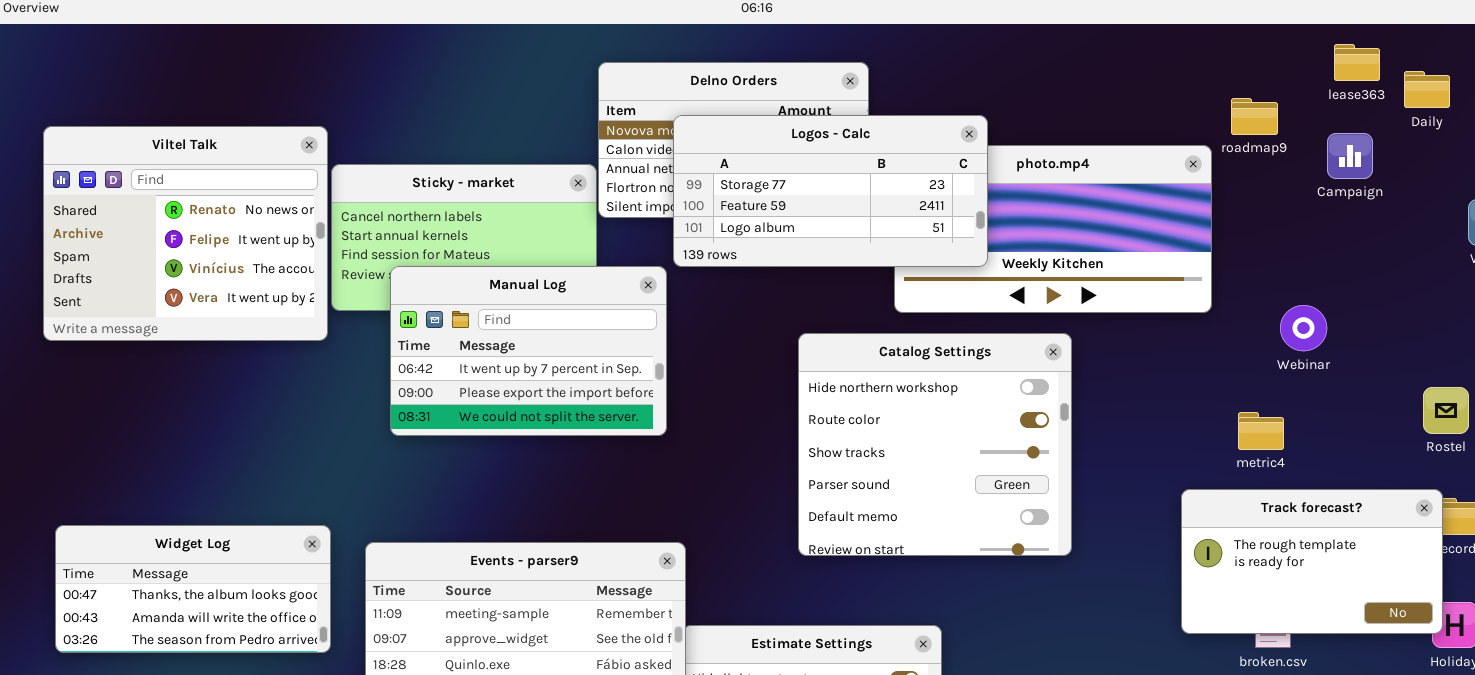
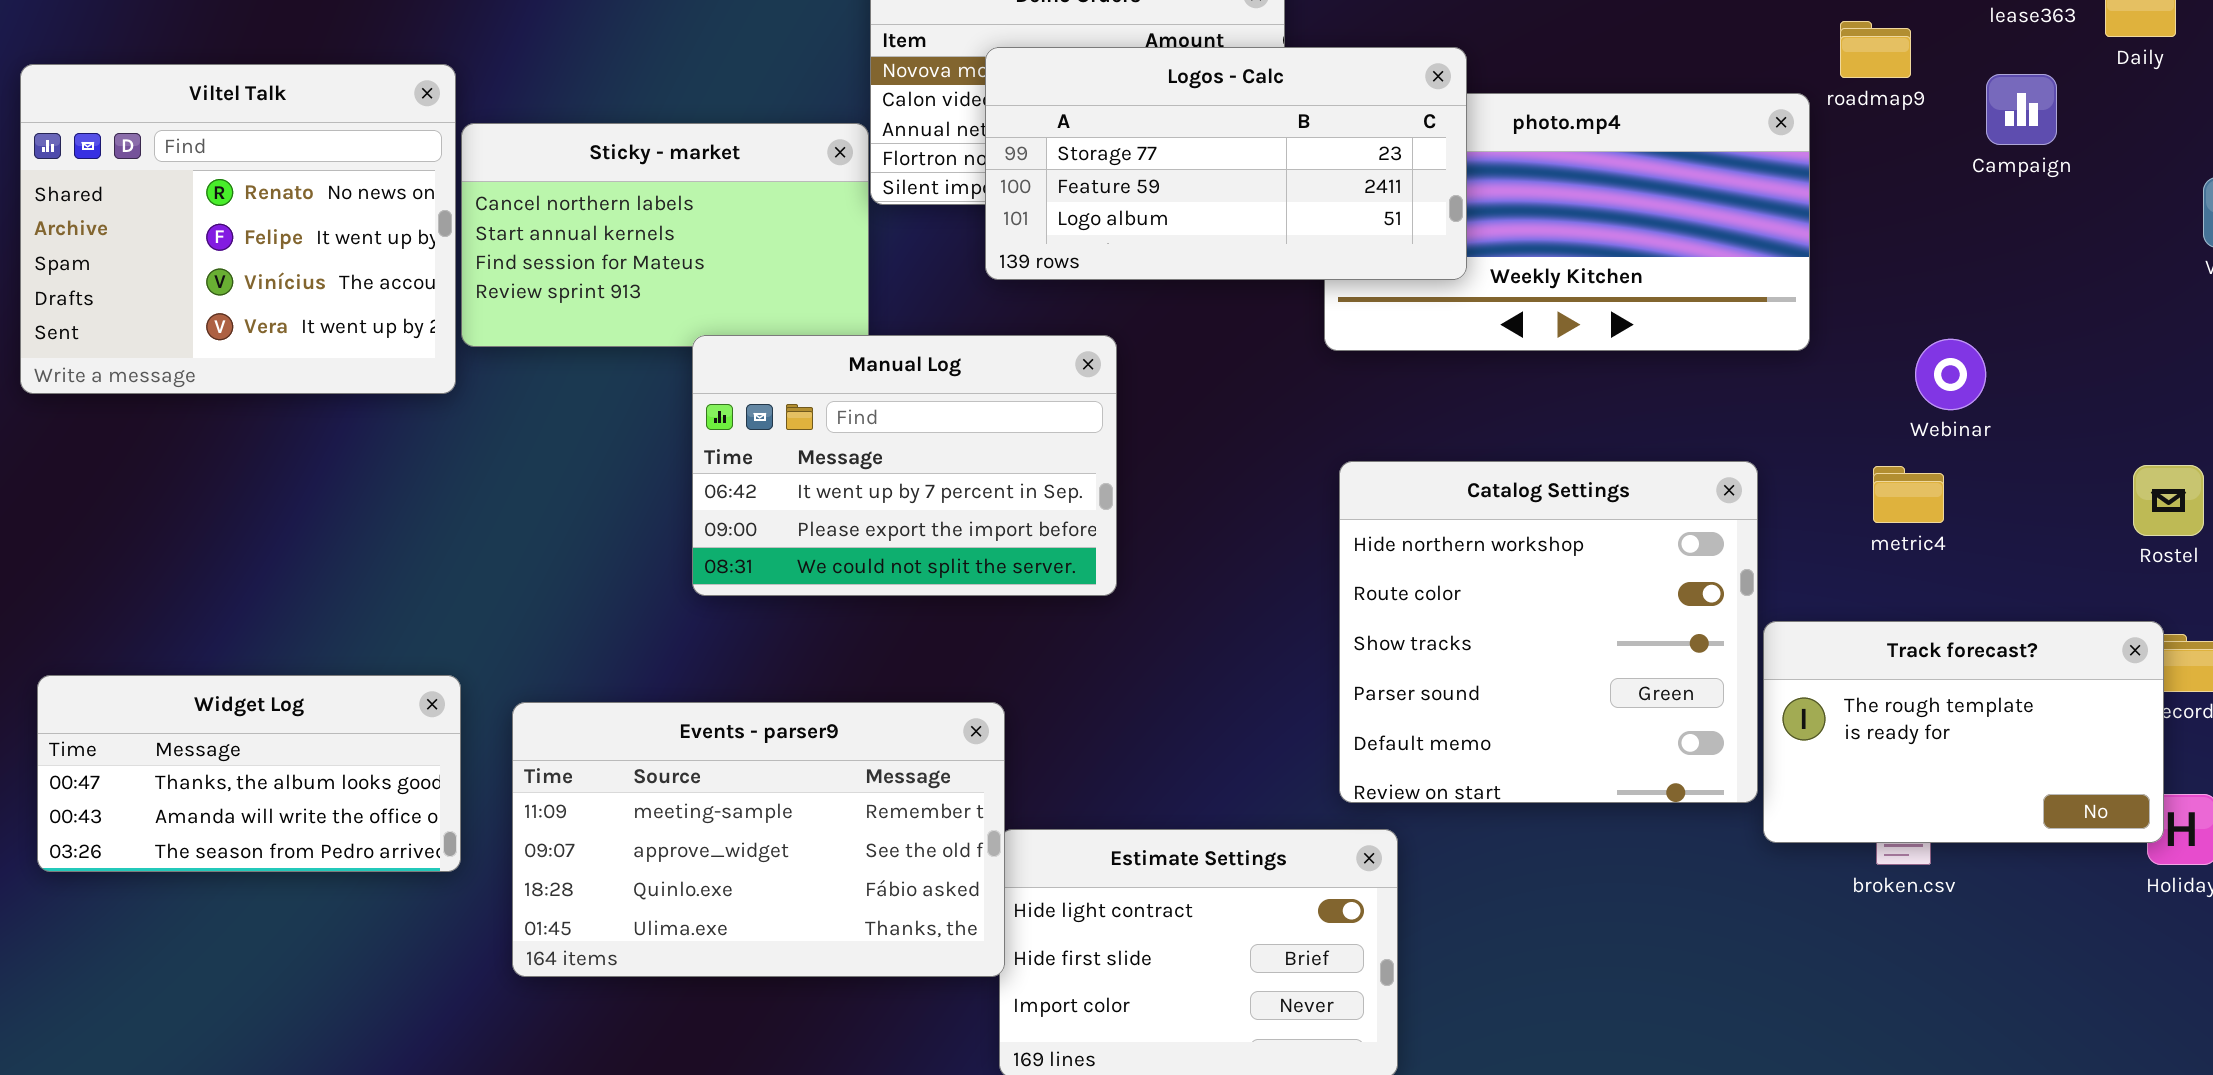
Manual Log: [390,266,667,436] -> [692,335,1117,596], moved
Catalog Settings: [798,333,1072,556] -> [1339,461,1758,803], moved
metric4: [1238,412,1284,450] -> [1873,466,1944,523], moved

